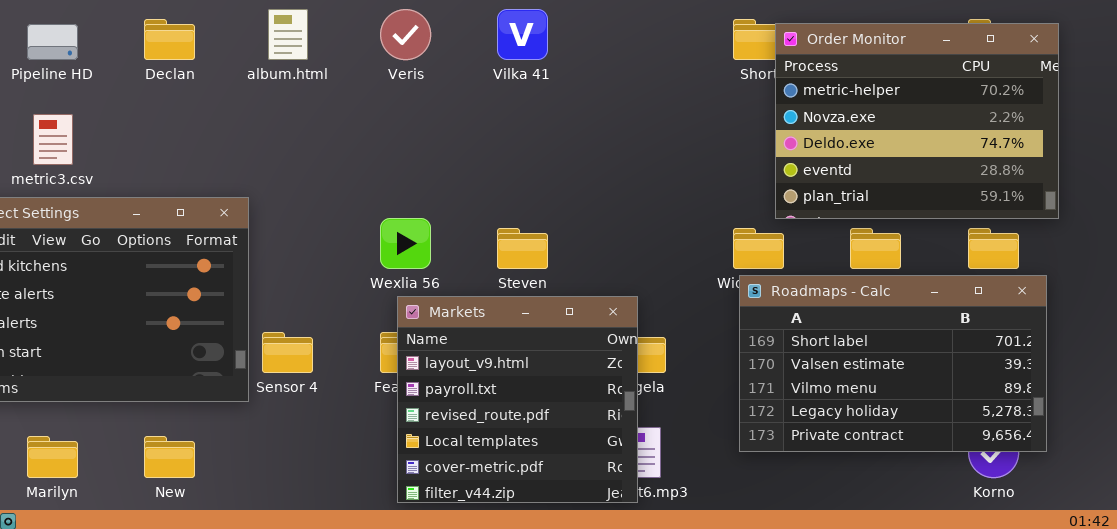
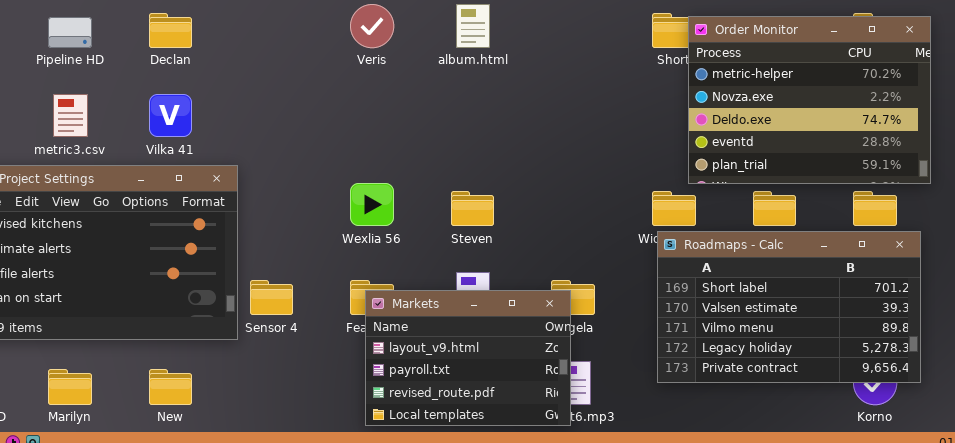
album.html: [268,9,308,60] -> [456,4,490,48], moved
Vilka 41: [497,9,548,60] -> [149,94,192,137], moved
Markets: [397,296,638,503] -> [365,290,571,426], resized

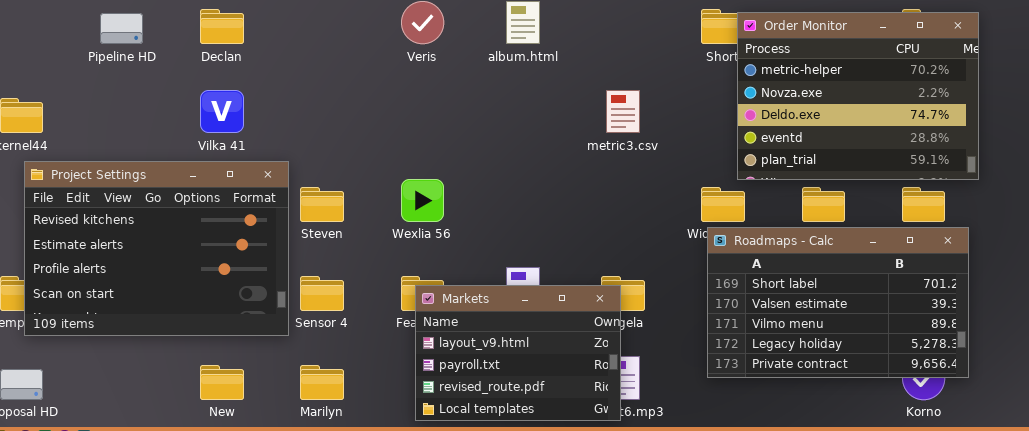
metric3.csv: [53,94,88,137] -> [606,90,640,133], moved
Steven: [451,191,494,226] -> [300,187,344,222], moved
Marilyn: [48,369,92,405] -> [300,365,344,400], moved

